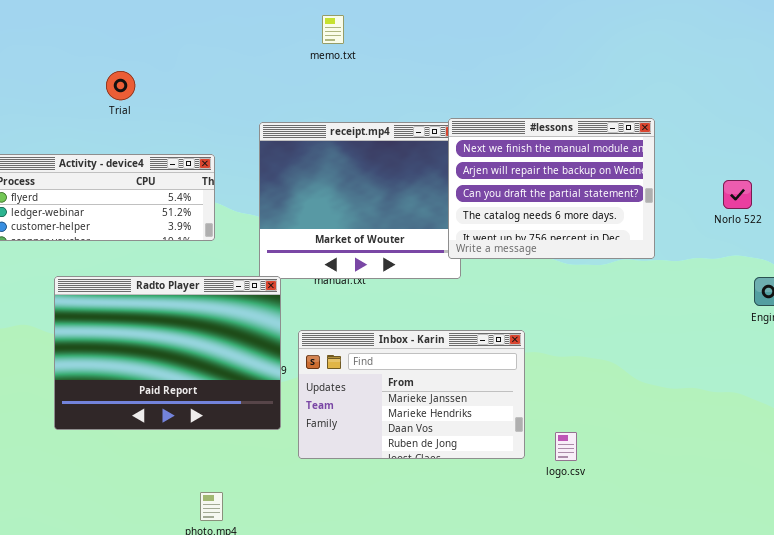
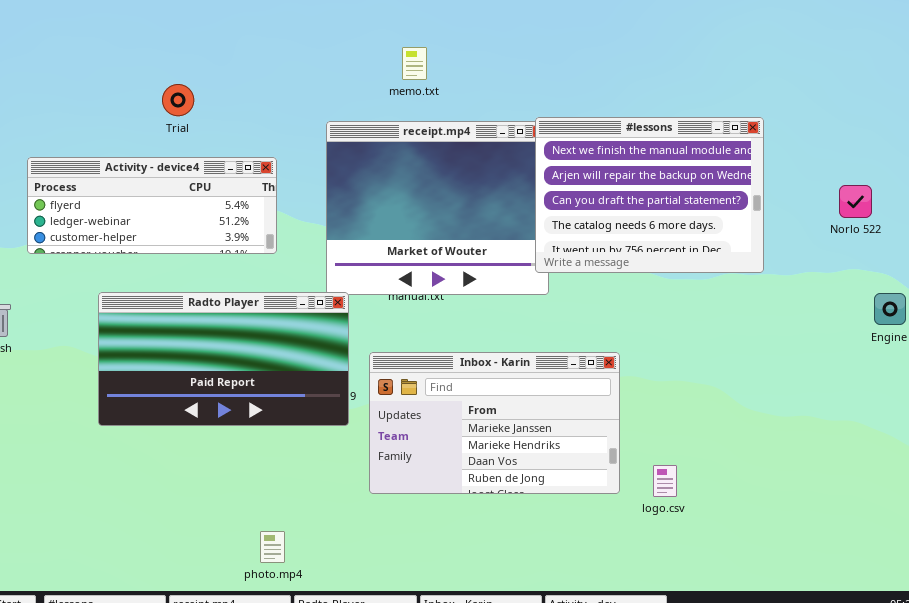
memo.txt: [322,15,344,44] -> [402,47,427,80], moved
Trial: [106,71,135,100] -> [162,84,194,116], moved
Radto Player: [54,276,281,430] -> [98,292,349,426], resized

